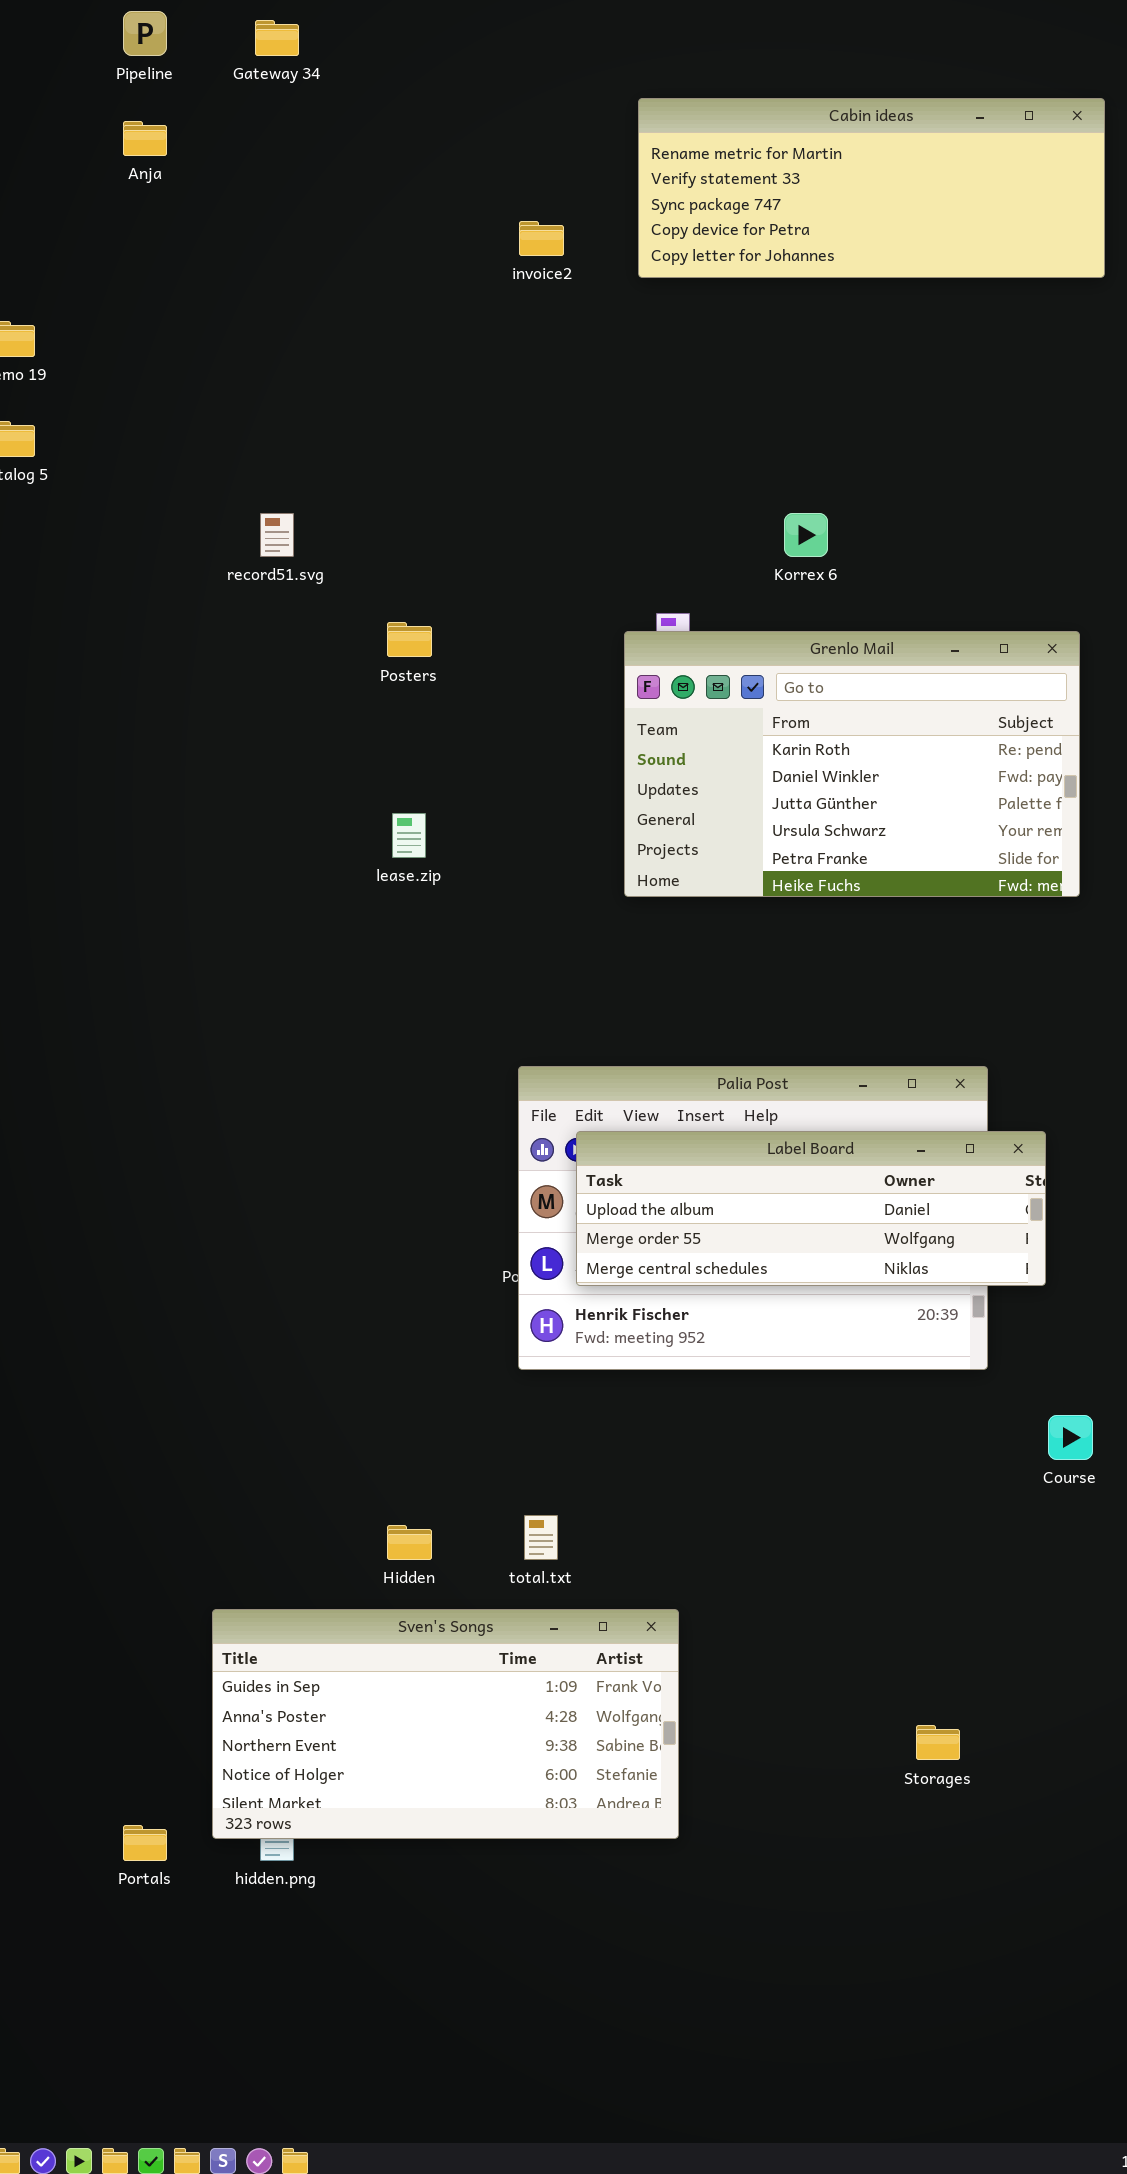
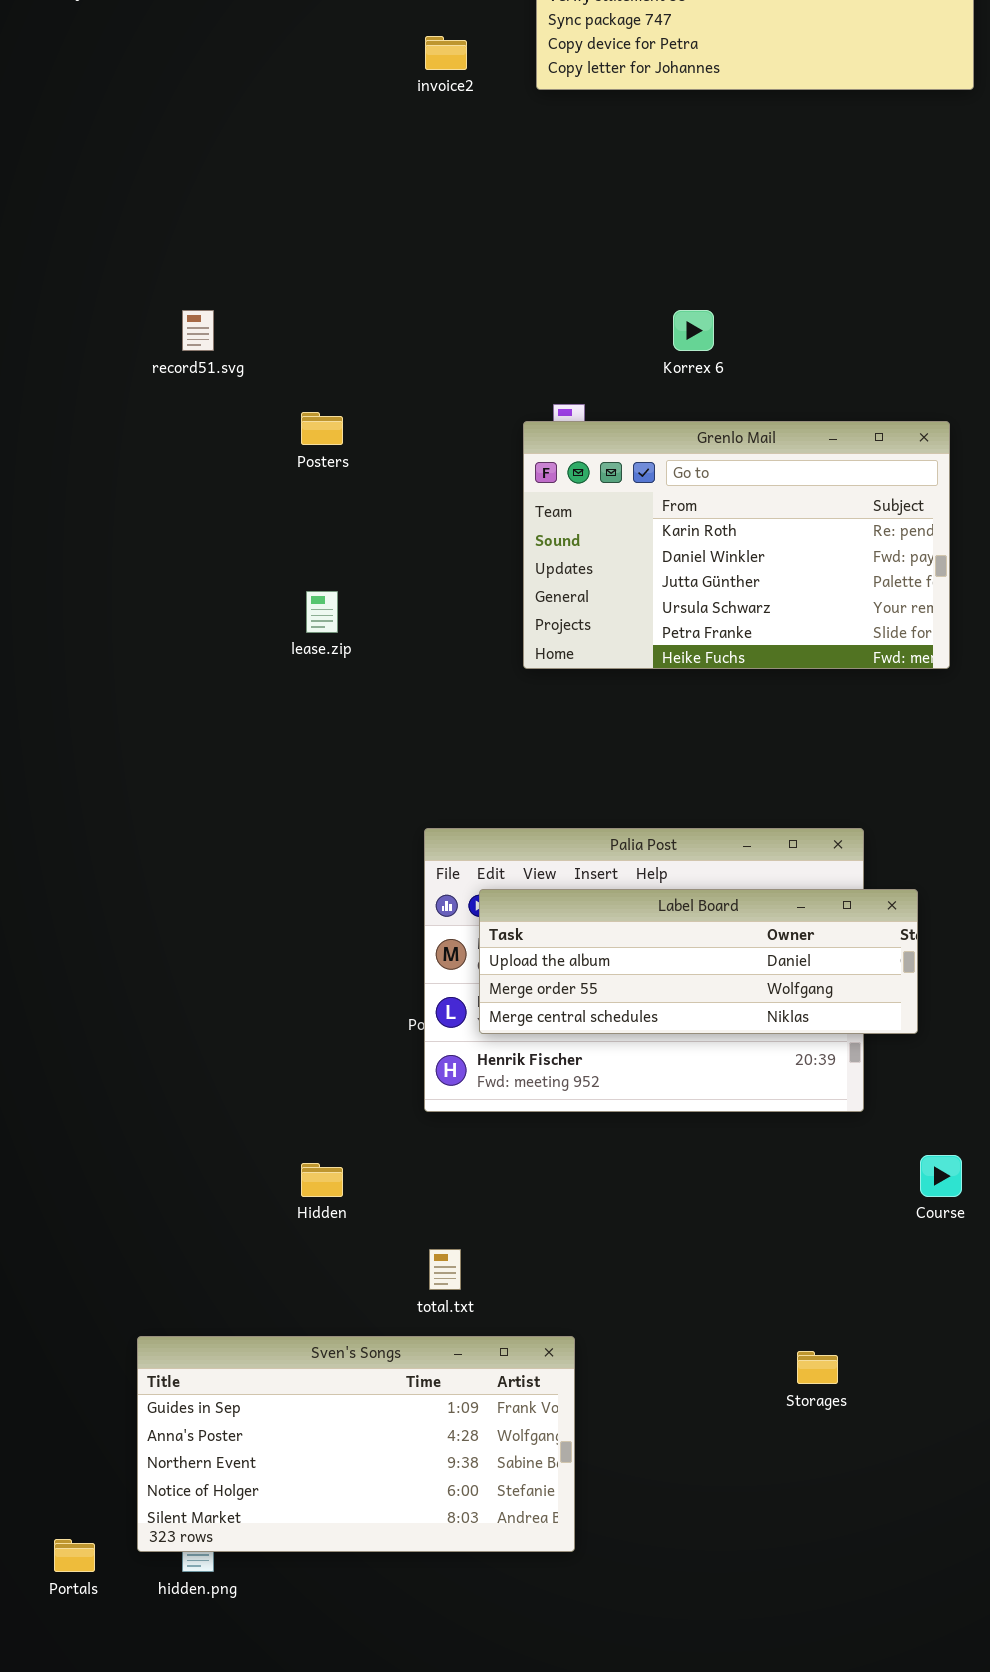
Hidden: [387,1525,432,1560] -> [301,1163,343,1197], moved
Storages: [916,1725,960,1760] -> [797,1351,838,1384], moved

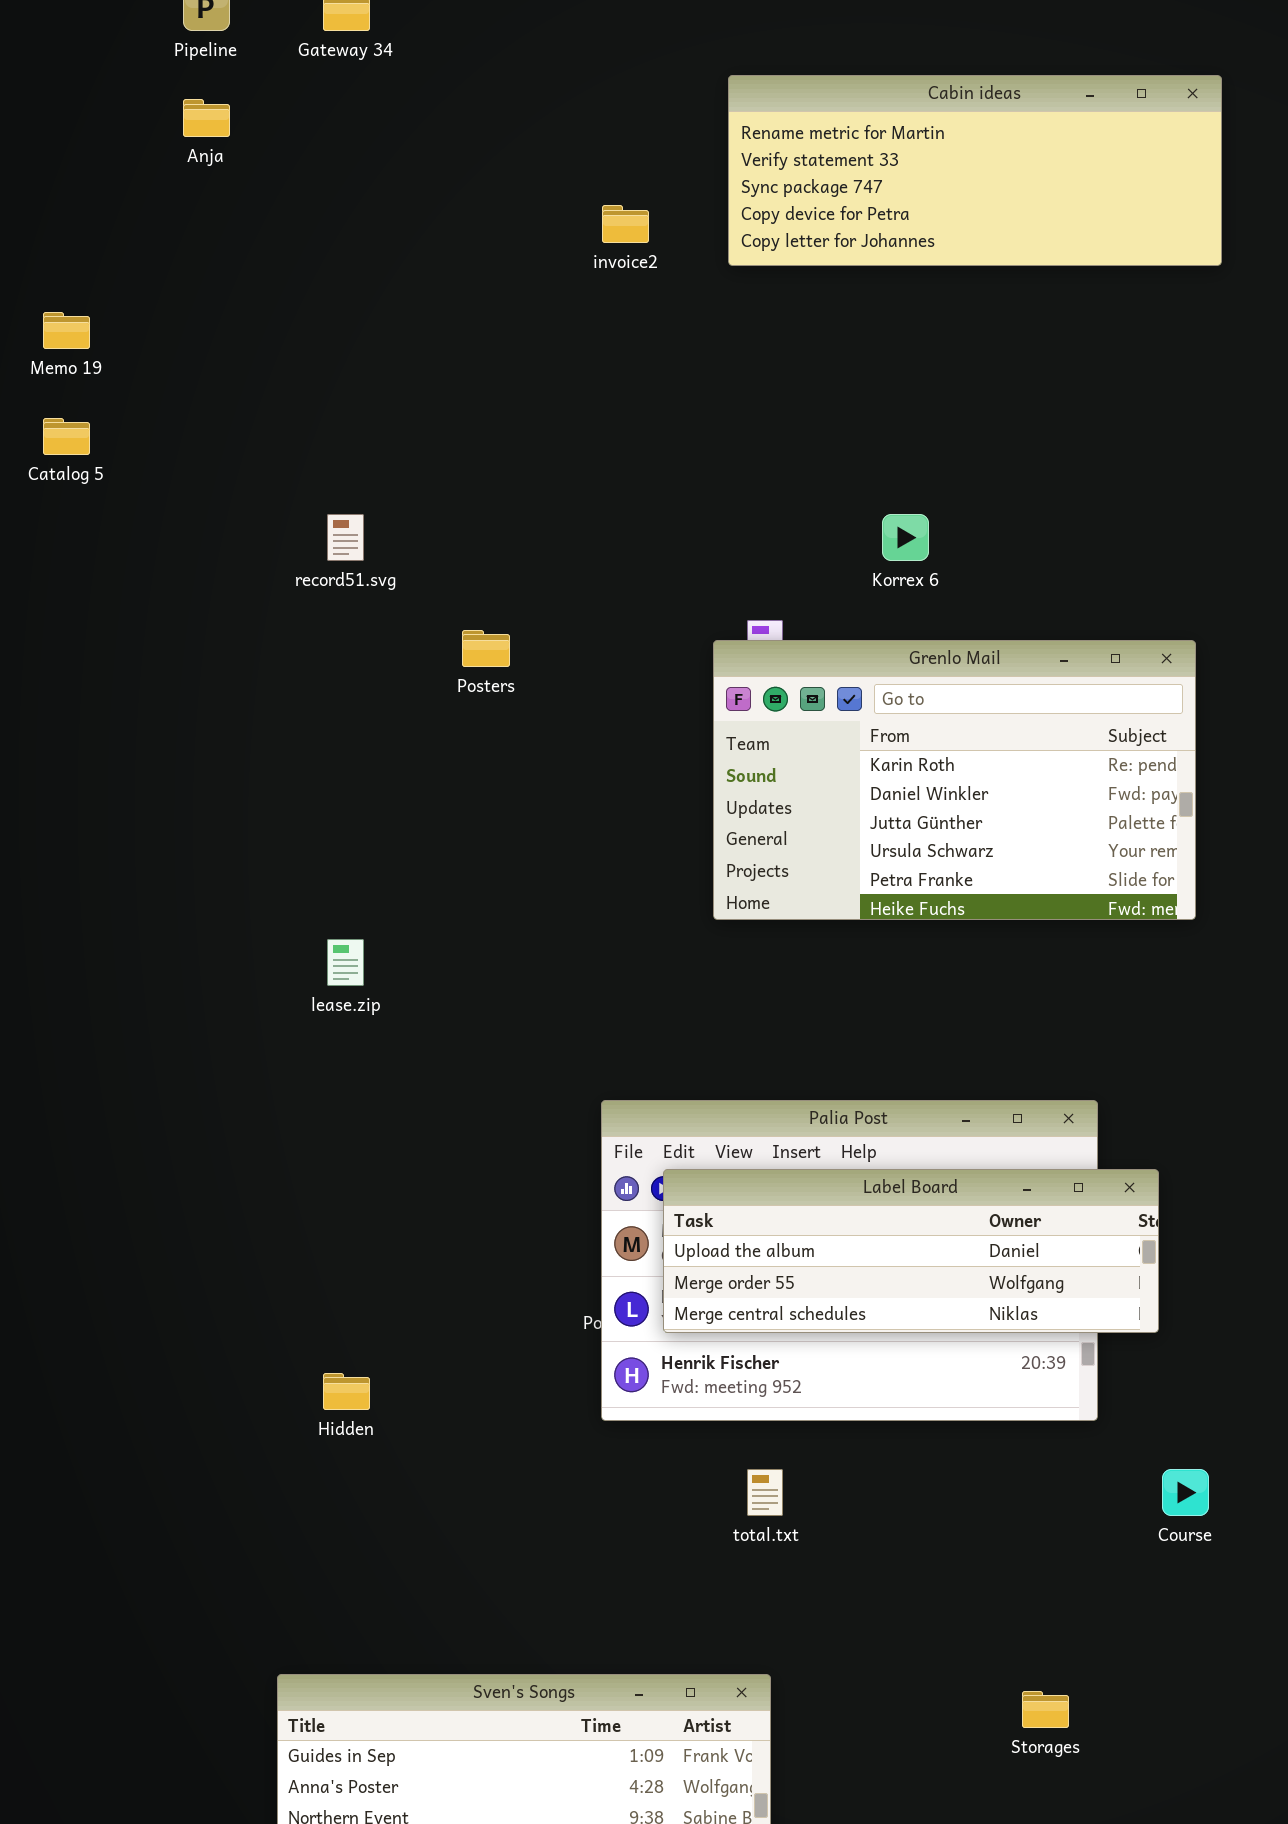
lease.zip: [306,591,338,633] -> [327,939,364,986], moved
Hidden: [301,1163,343,1197] -> [323,1373,370,1410], moved
total.txt: [429,1249,461,1290] -> [747,1469,783,1516], moved

